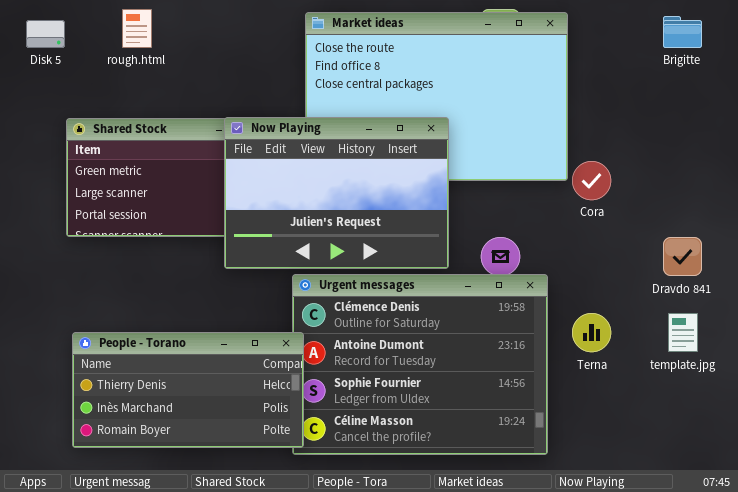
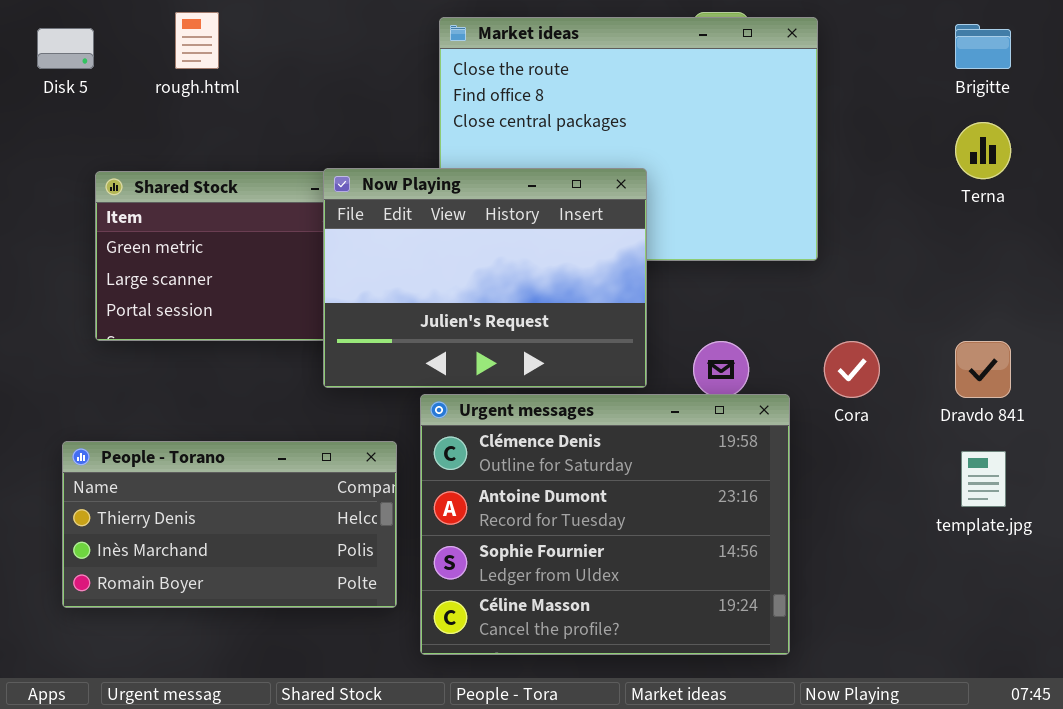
Cora: [572,161,611,200] -> [824,341,880,398], moved
Terna: [572,313,611,352] -> [955,122,1011,179], moved
People - Torano: [72,332,304,448] -> [62,441,397,608], moved

